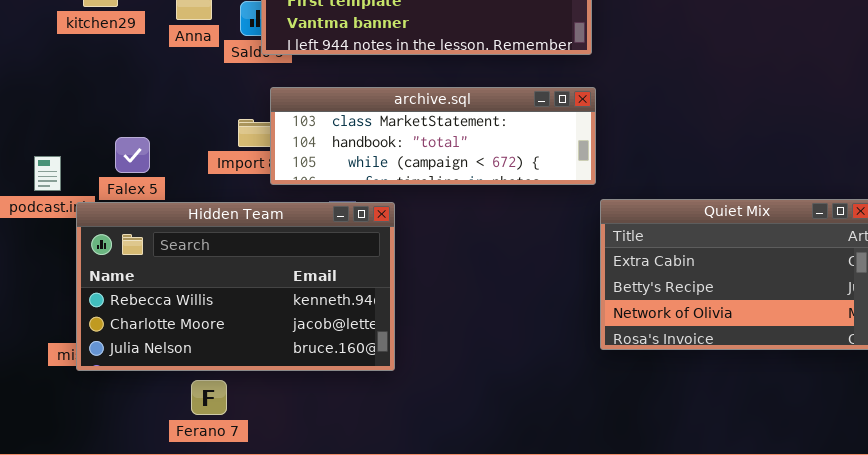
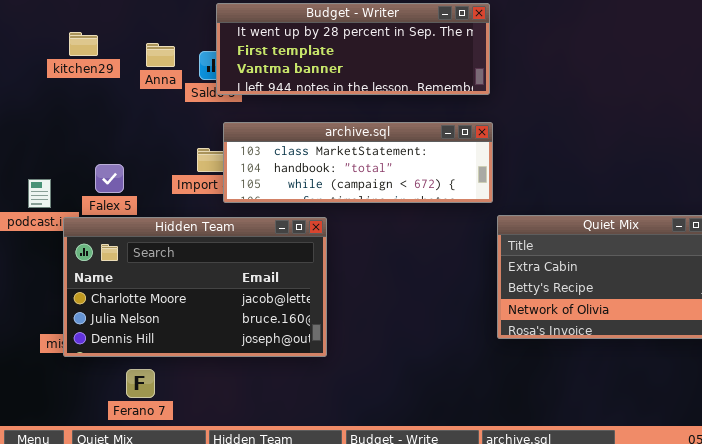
Hidden Team: [76,202,395,371] -> [63,217,327,357], scrolled down 1 row
Ferano 7: [191,380,227,415] -> [126,369,155,398], moved

